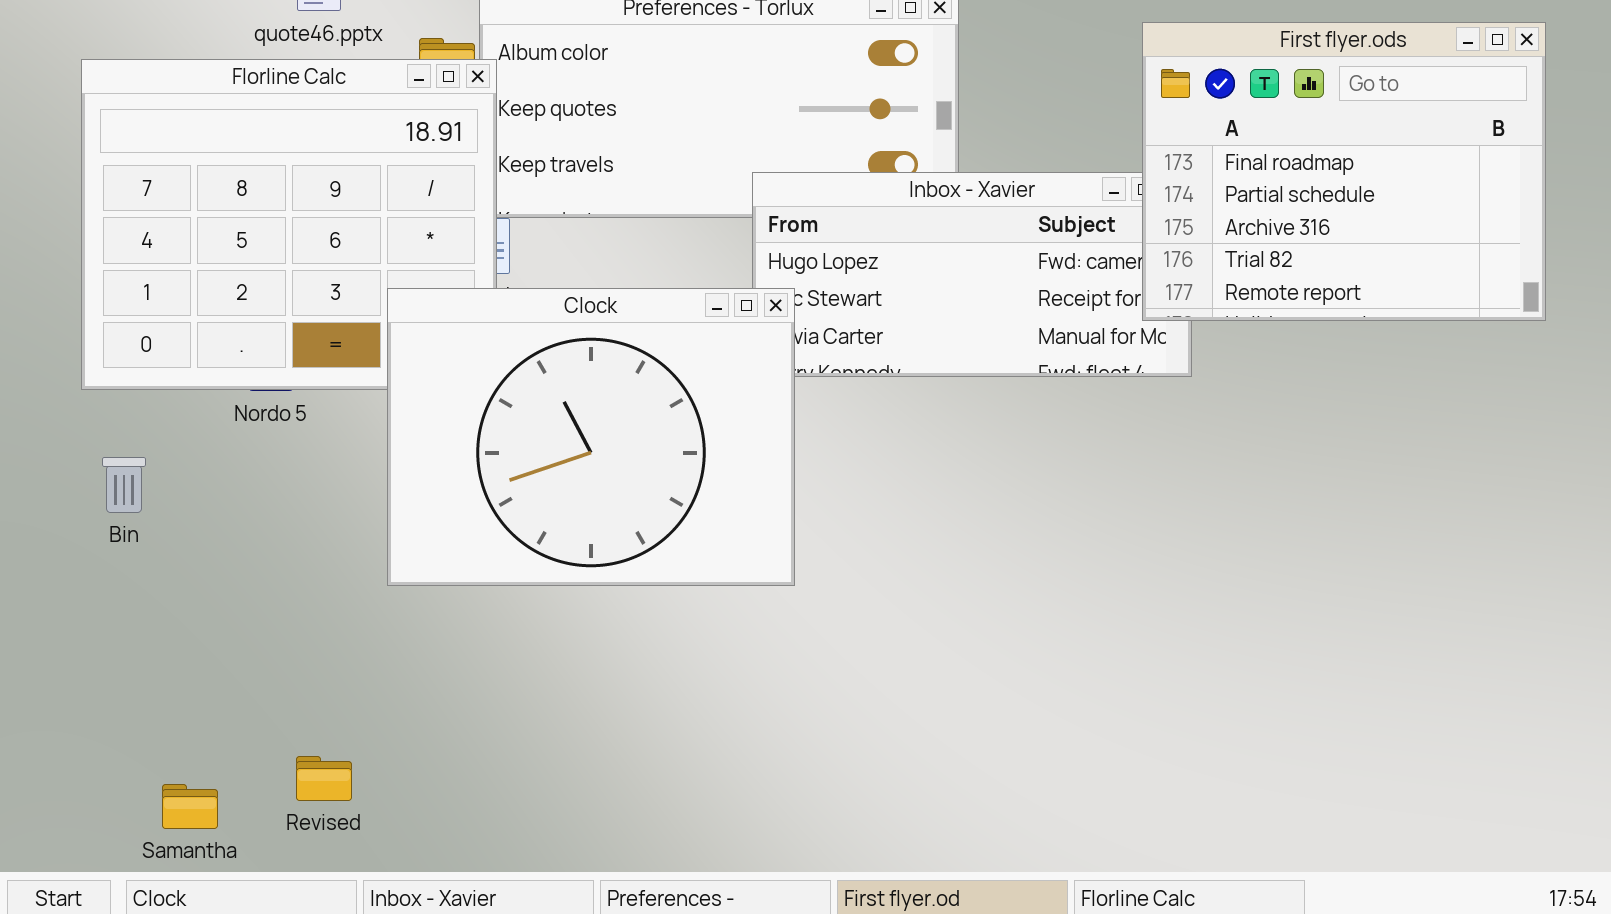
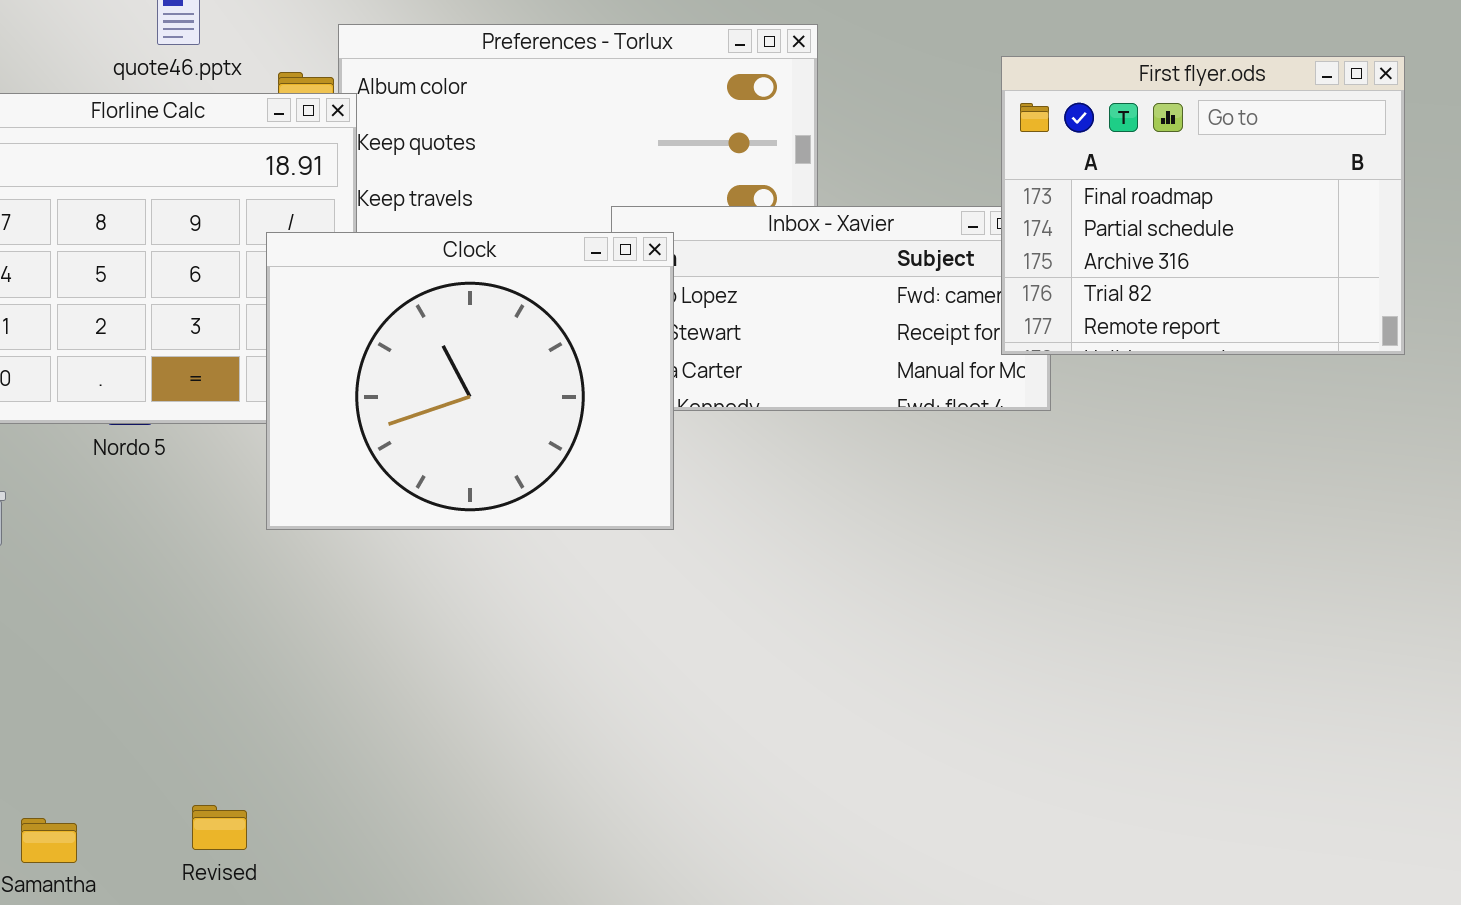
Clock: [387,288,795,586] -> [266,232,674,530], moved
Revised: [296,756,352,801] -> [192,805,247,850], moved

